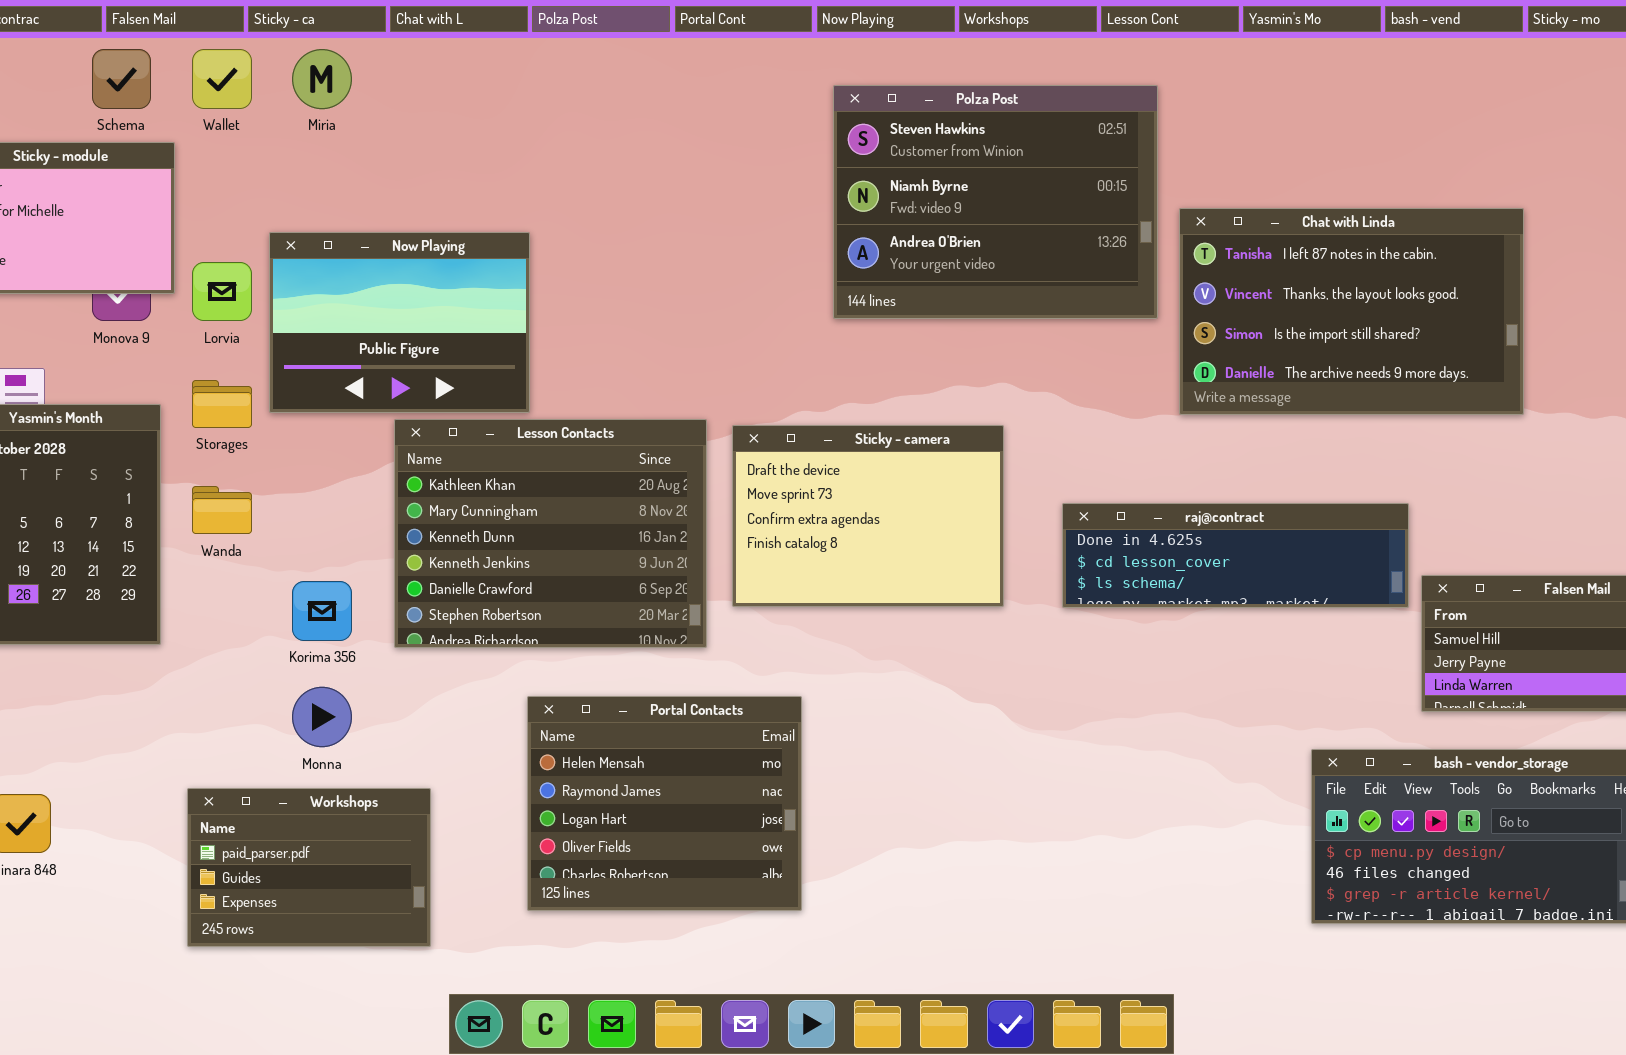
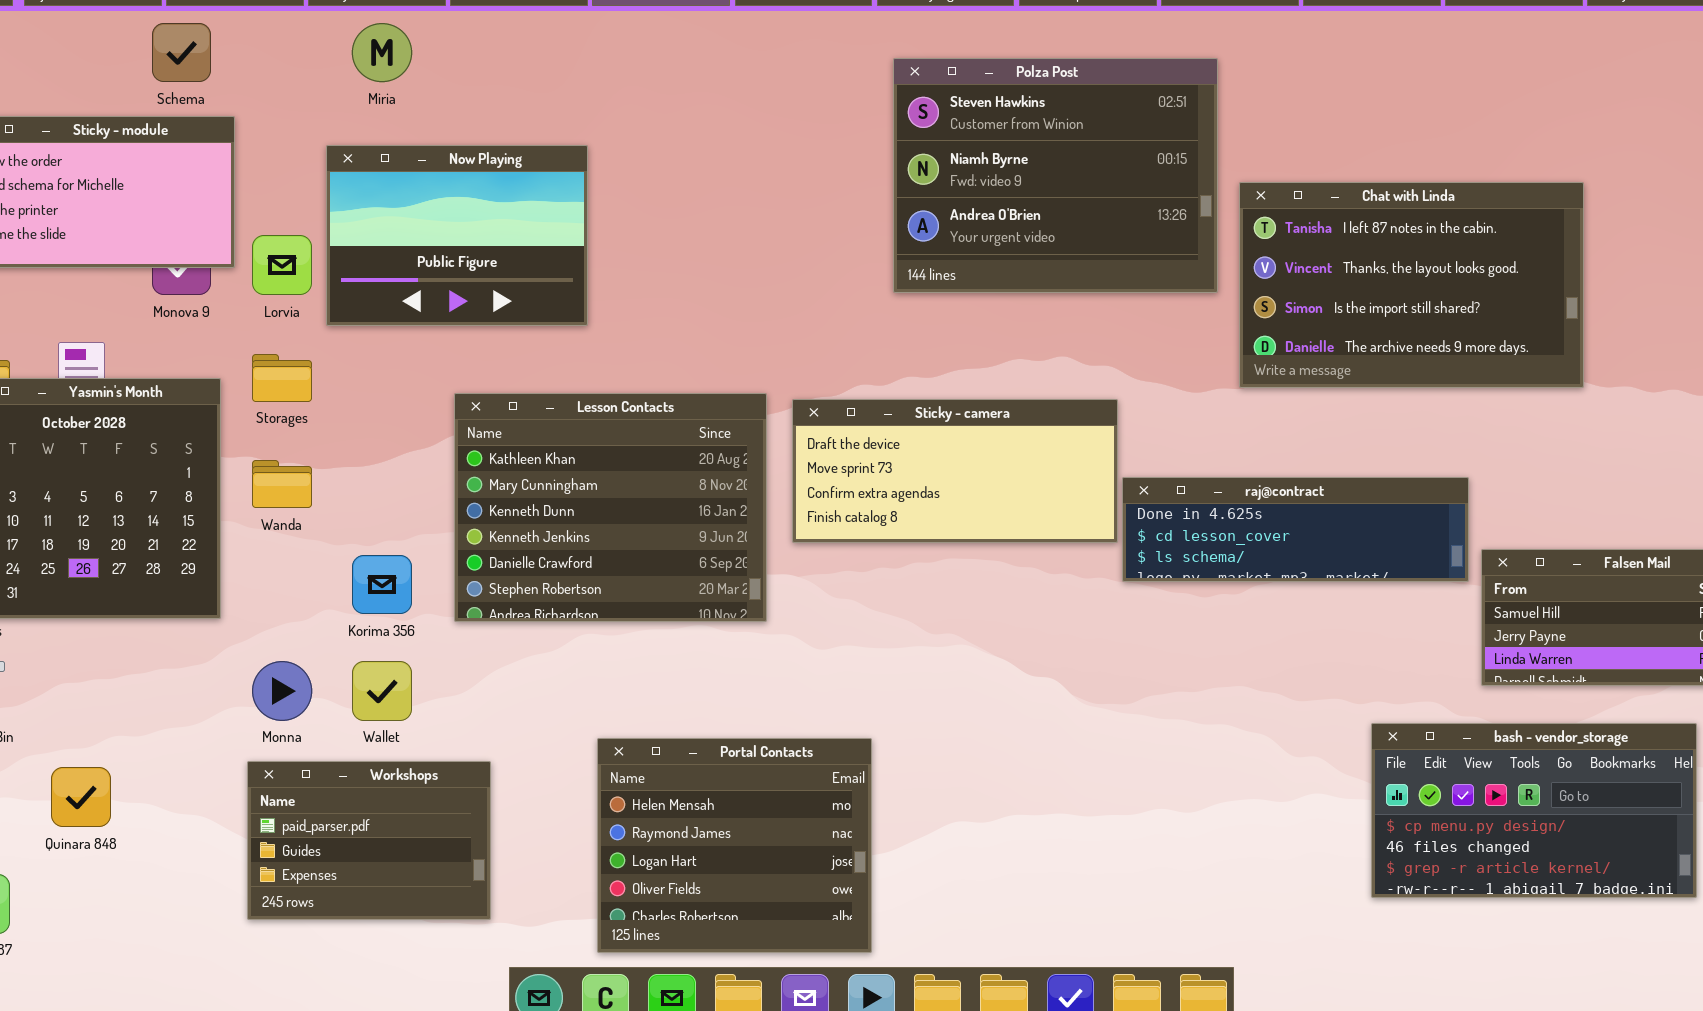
Wallet: [192,49,252,109] -> [352,661,412,721], moved
Now Playing: [269,232,530,413] -> [326,145,588,326], moved
Sticky - camera: [732,425,1004,607] -> [792,399,1118,543], resized
Monna: [292,687,352,747] -> [252,661,312,721], moved
Portal Contacts: [527,696,802,911] -> [597,738,872,953], moved

